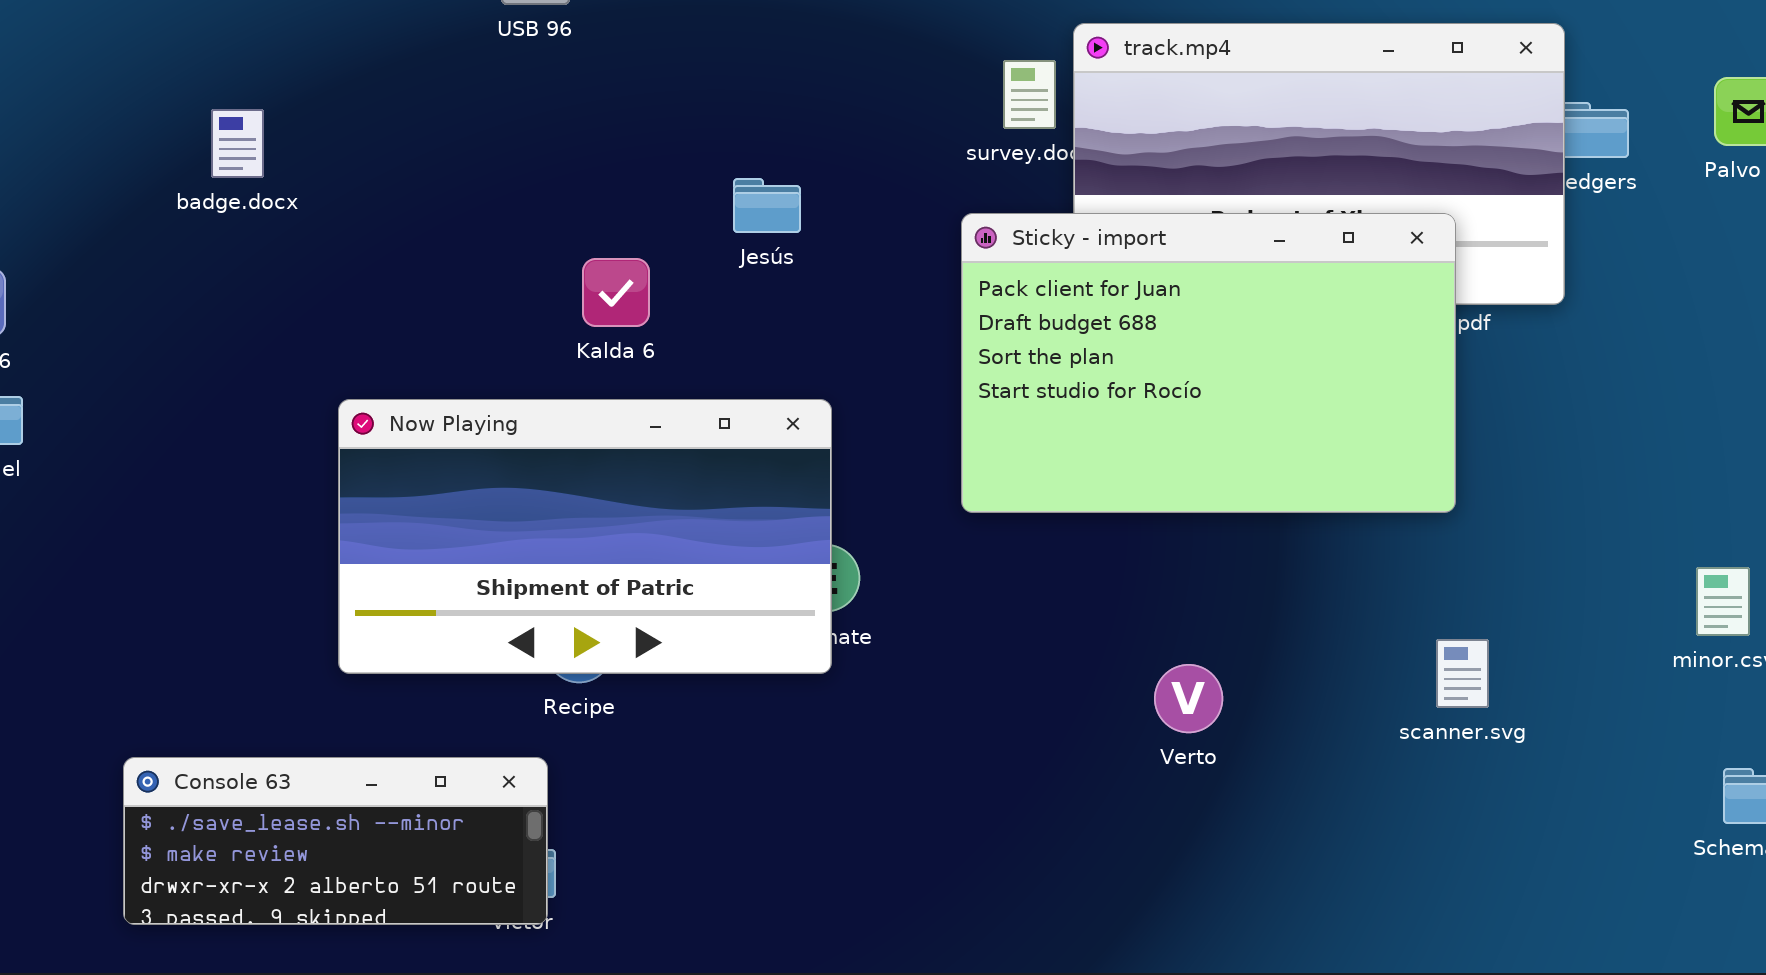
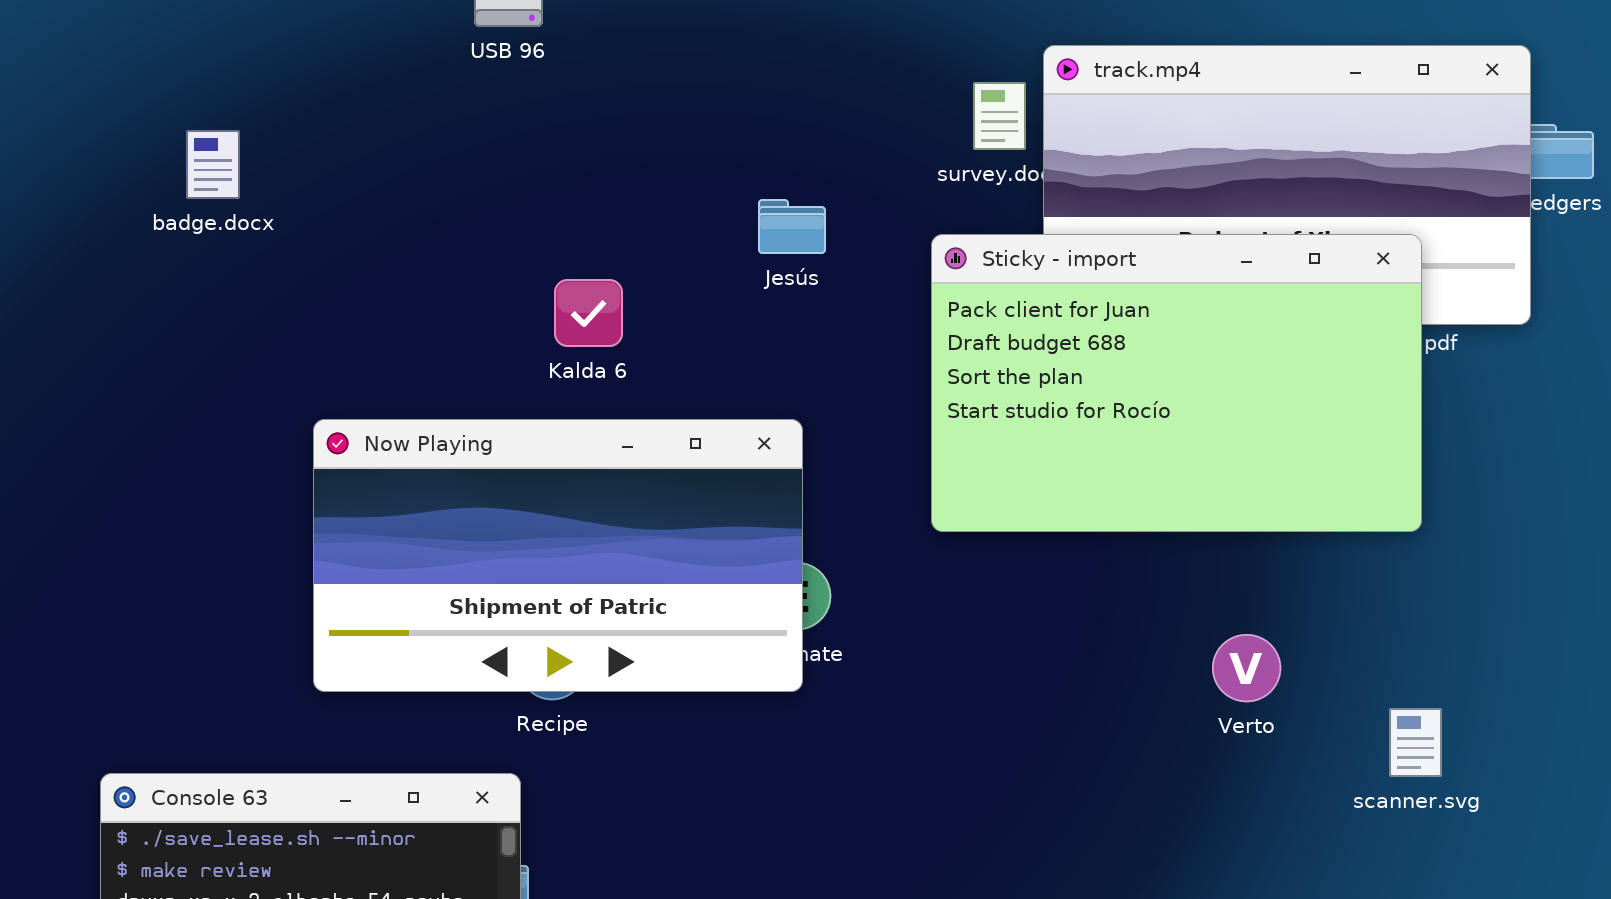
Jesús: [733,178,801,233] -> [758,199,826,254], moved
scanner.svg: [1436,639,1489,708] -> [1389,708,1442,777], moved
Verto: [1154,664,1223,733] -> [1212,634,1281,702], moved

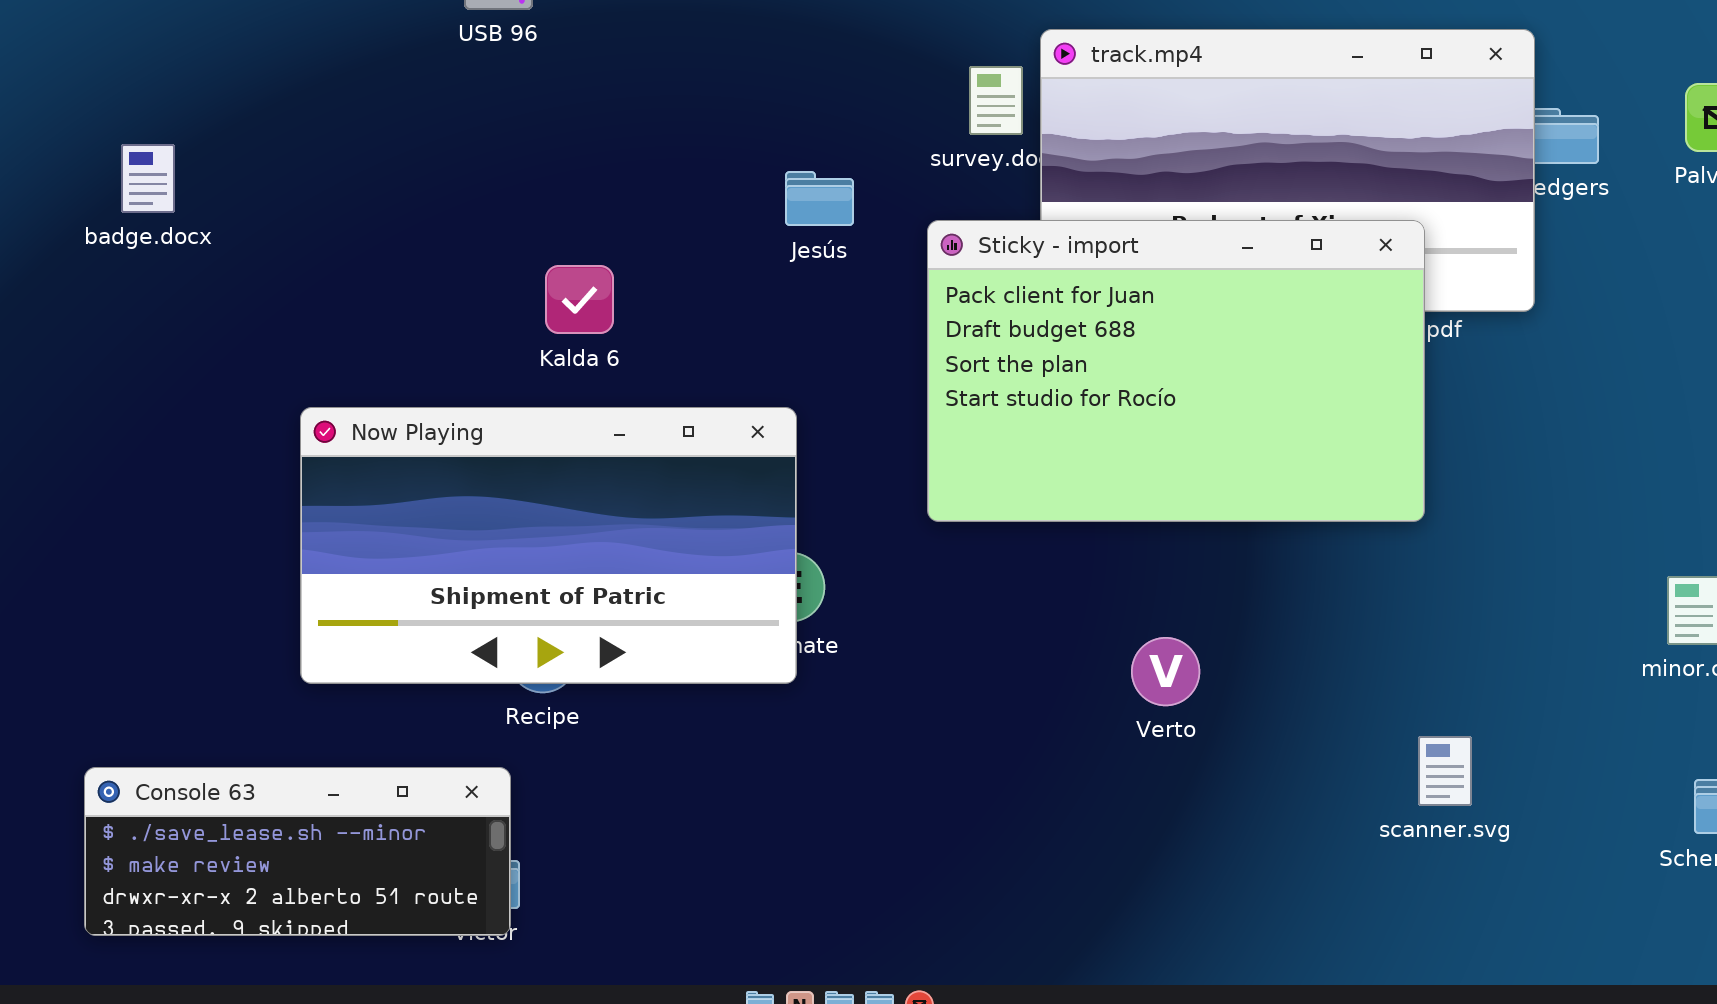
badge.docx: [186,130,240,199] -> [121,144,175,213], moved
Jesús: [758,199,826,254] -> [785,171,854,226], moved
Verto: [1212,634,1281,702] -> [1131,637,1200,706], moved
scanner.svg: [1389,708,1442,777] -> [1418,736,1472,806], moved

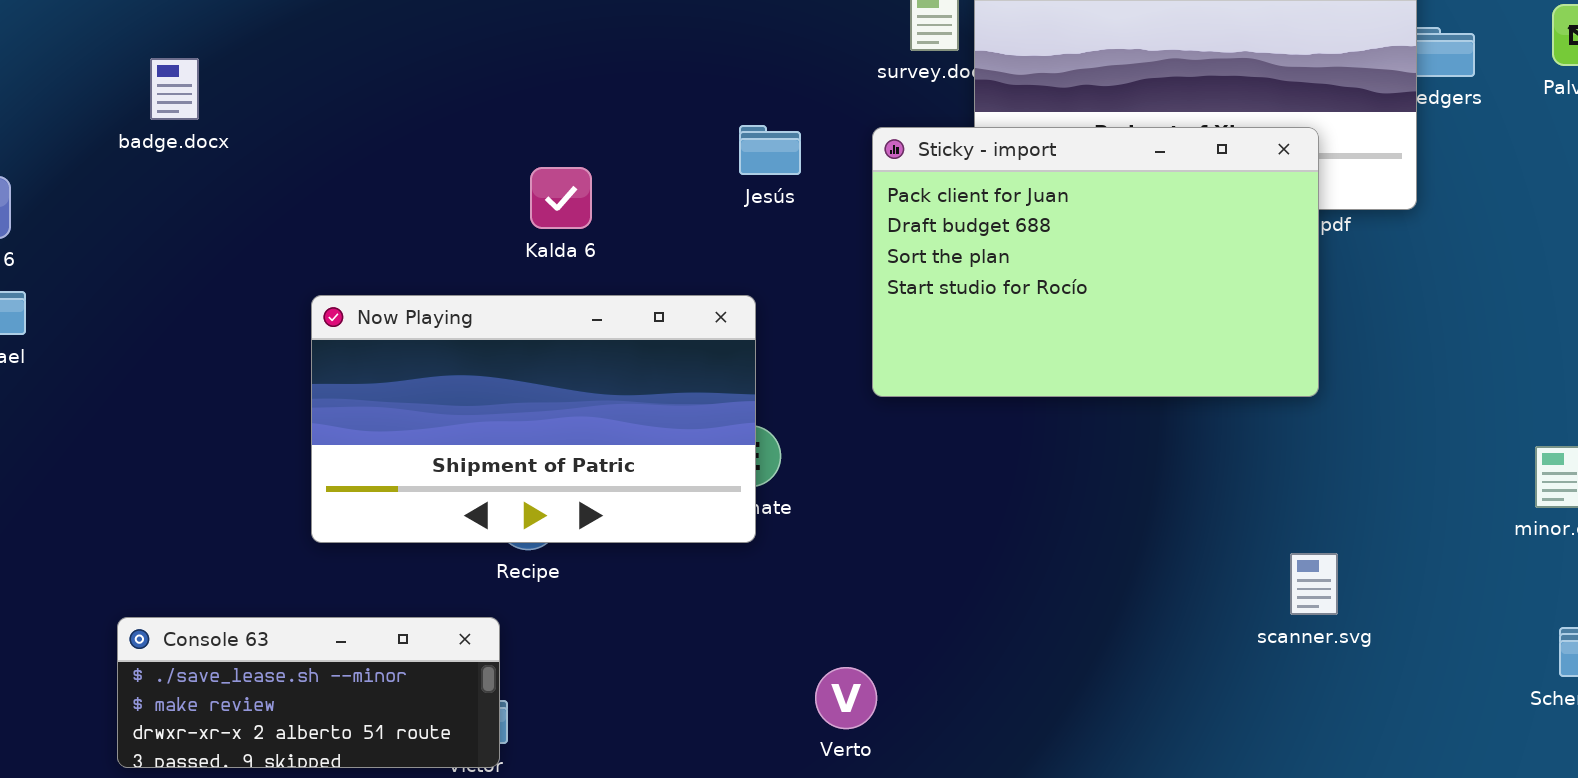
Jesús: [785,171,854,226] -> [739,125,801,175], moved
Verto: [1131,637,1200,706] -> [815,667,877,729], moved
scanner.svg: [1418,736,1472,806] -> [1290,553,1338,615], moved

